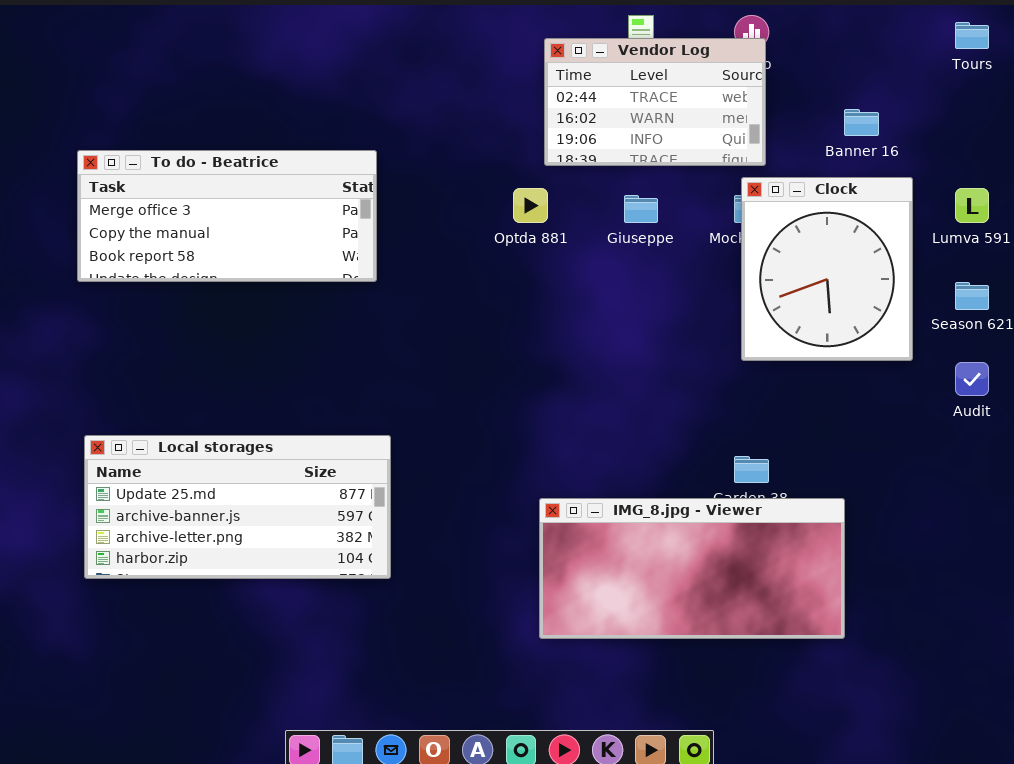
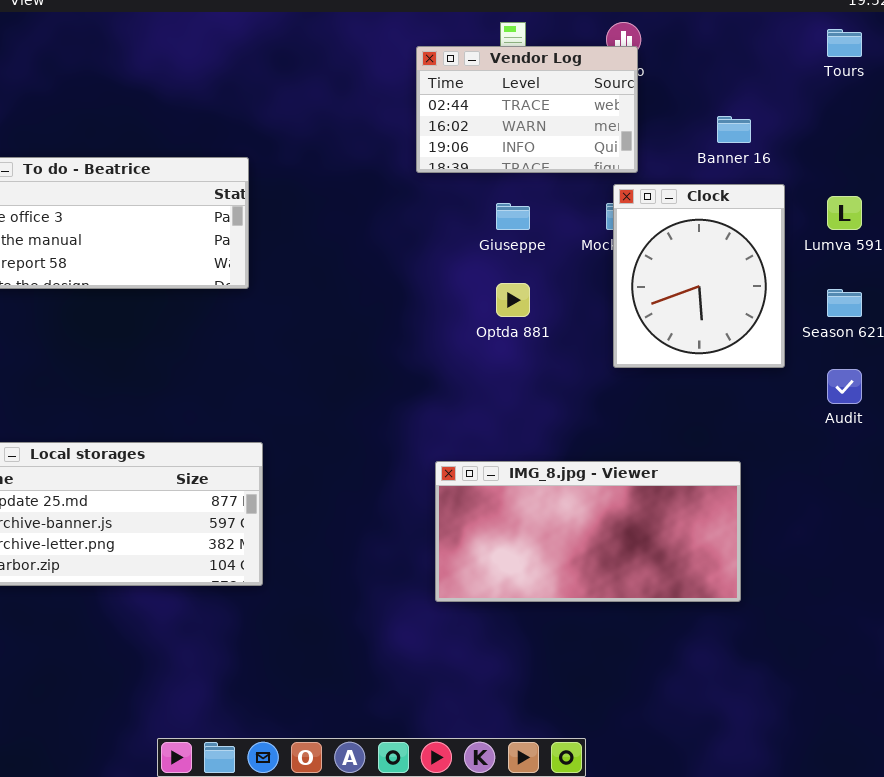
Optda 881: [513,188,548,223] -> [496,283,530,317], moved
IMG_8.jpg - Viewer: [539,498,845,639] -> [435,461,741,602], moved

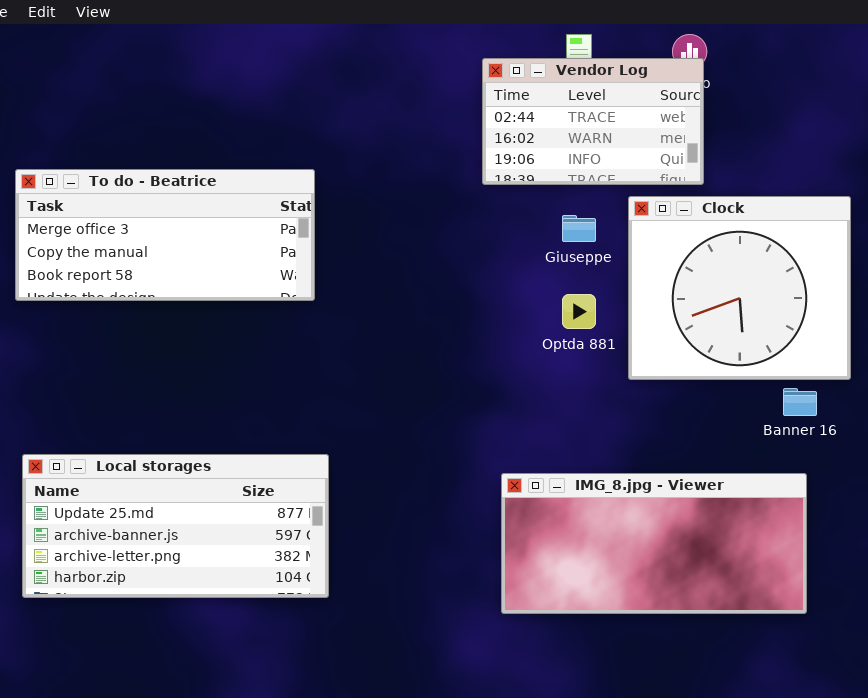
Banner 16: [717,116,751,143] -> [783,388,817,416], moved
Clock: [613,184,785,368] -> [628,196,851,380], resized

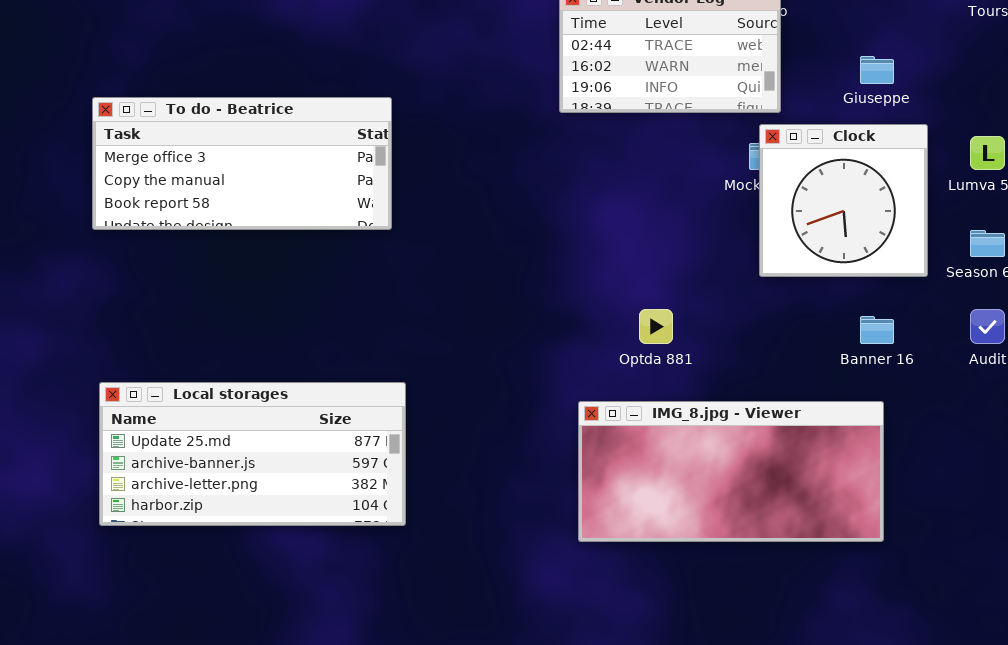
Clock: [628,196,851,380] -> [759,124,928,277], resized
Giuseppe: [562,215,596,242] -> [860,56,894,84], moved
Optda 881: [562,294,596,329] -> [639,309,673,344], moved

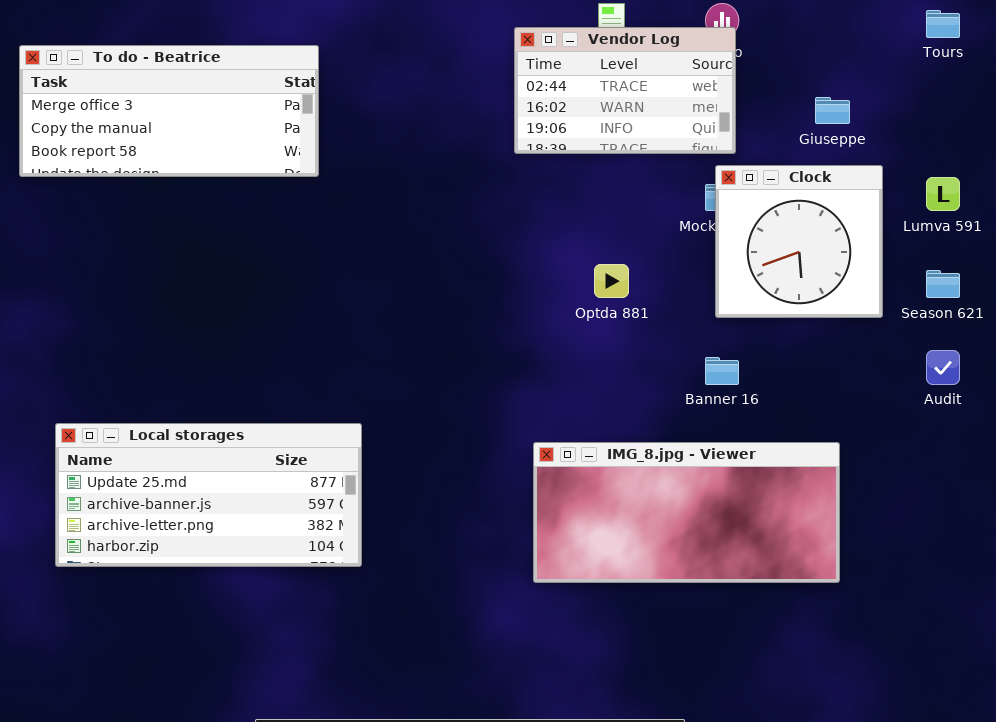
To do - Beatrice: [92,97,392,230] -> [19,45,319,177], moved
Optda 881: [639,309,673,344] -> [594,264,629,298], moved
Banner 16: [860,316,894,344] -> [705,357,739,385], moved

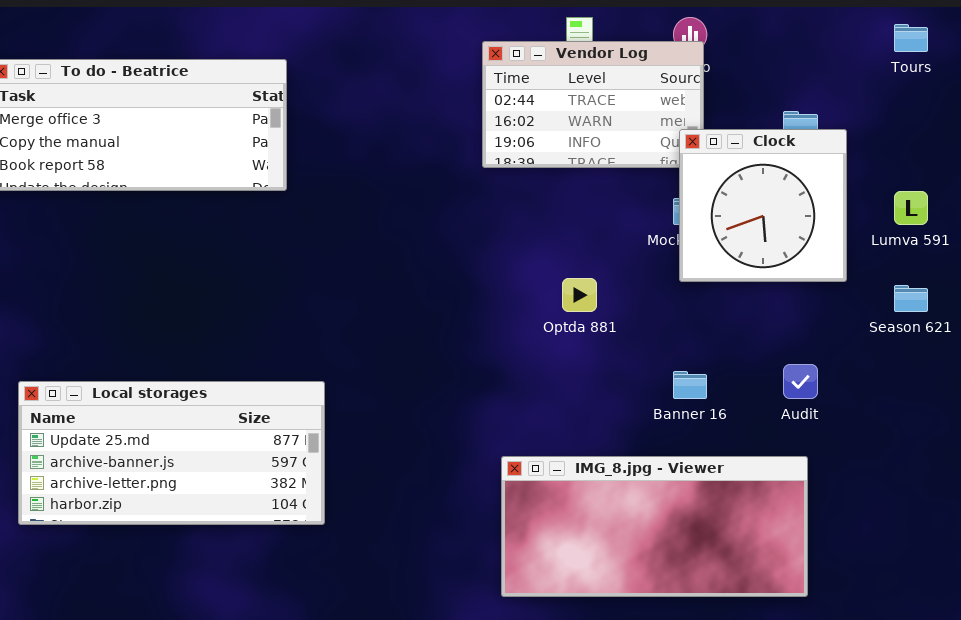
Clock: [715,165,883,318] -> [679,129,847,282], moved
Audit: [926,350,960,385] -> [783,364,818,399], moved
Local storages: [55,423,362,567] -> [18,381,325,525], moved

